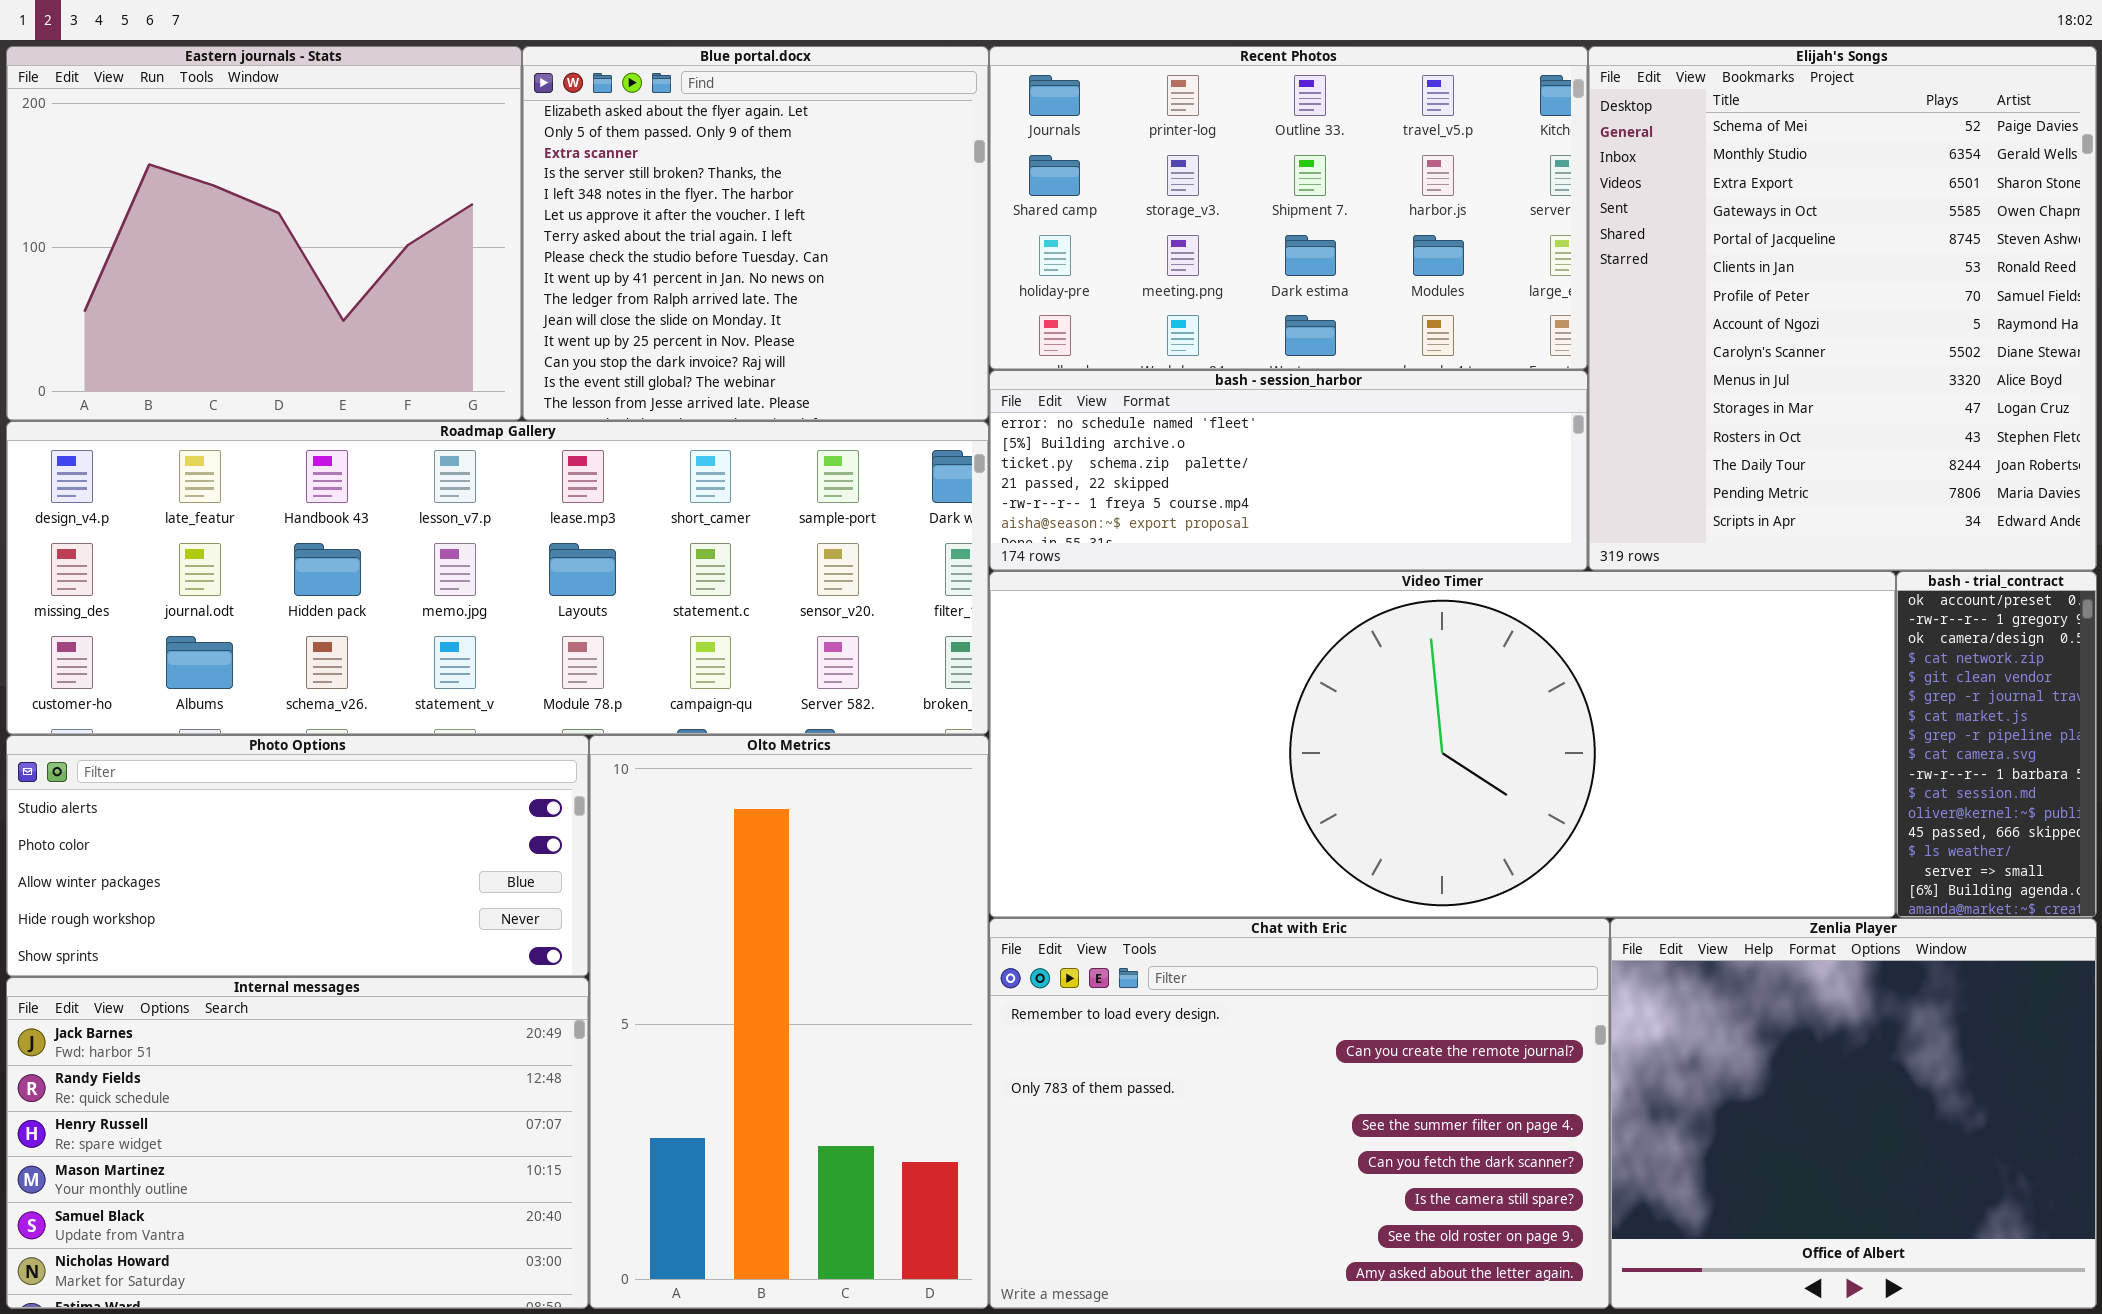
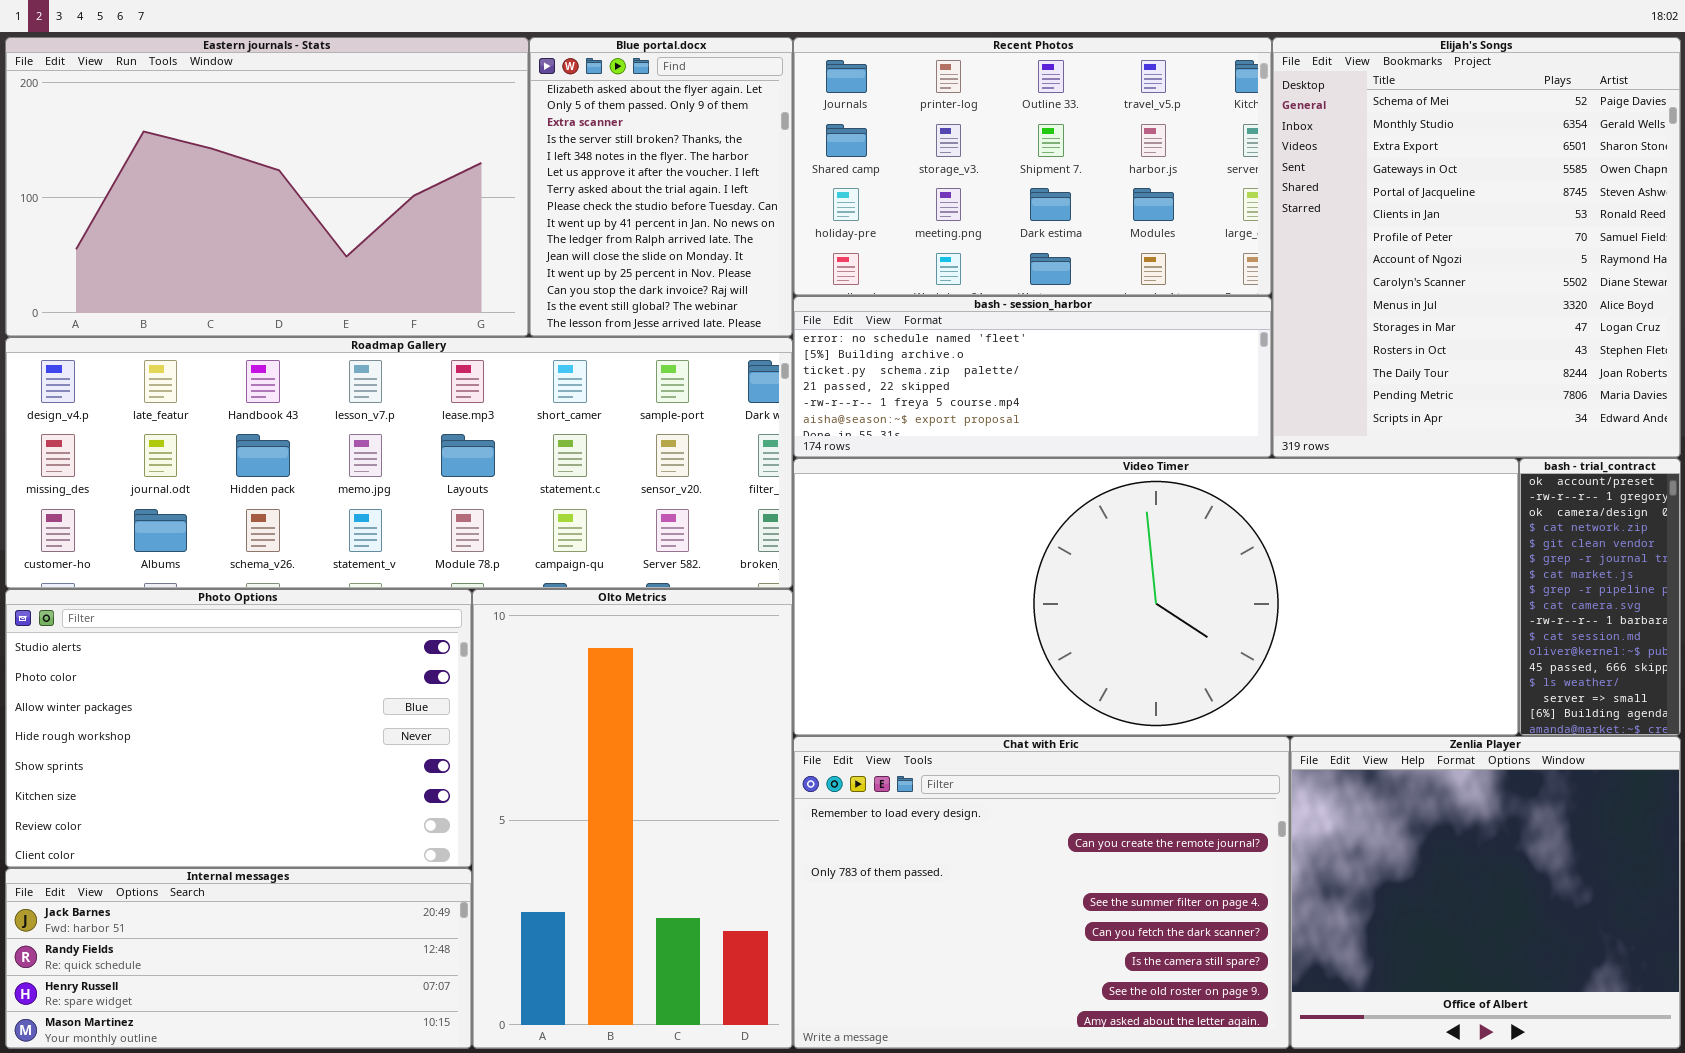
Eastern journals - Stats: [6,46,522,421] -> [5,37,529,337], resized
Blue portal.docx: [522,46,989,421] -> [529,37,793,337], resized
Photo Options: [6,735,589,977] -> [5,589,472,868], resized
Internal messages: [6,977,589,1309] -> [5,868,472,1049], resized

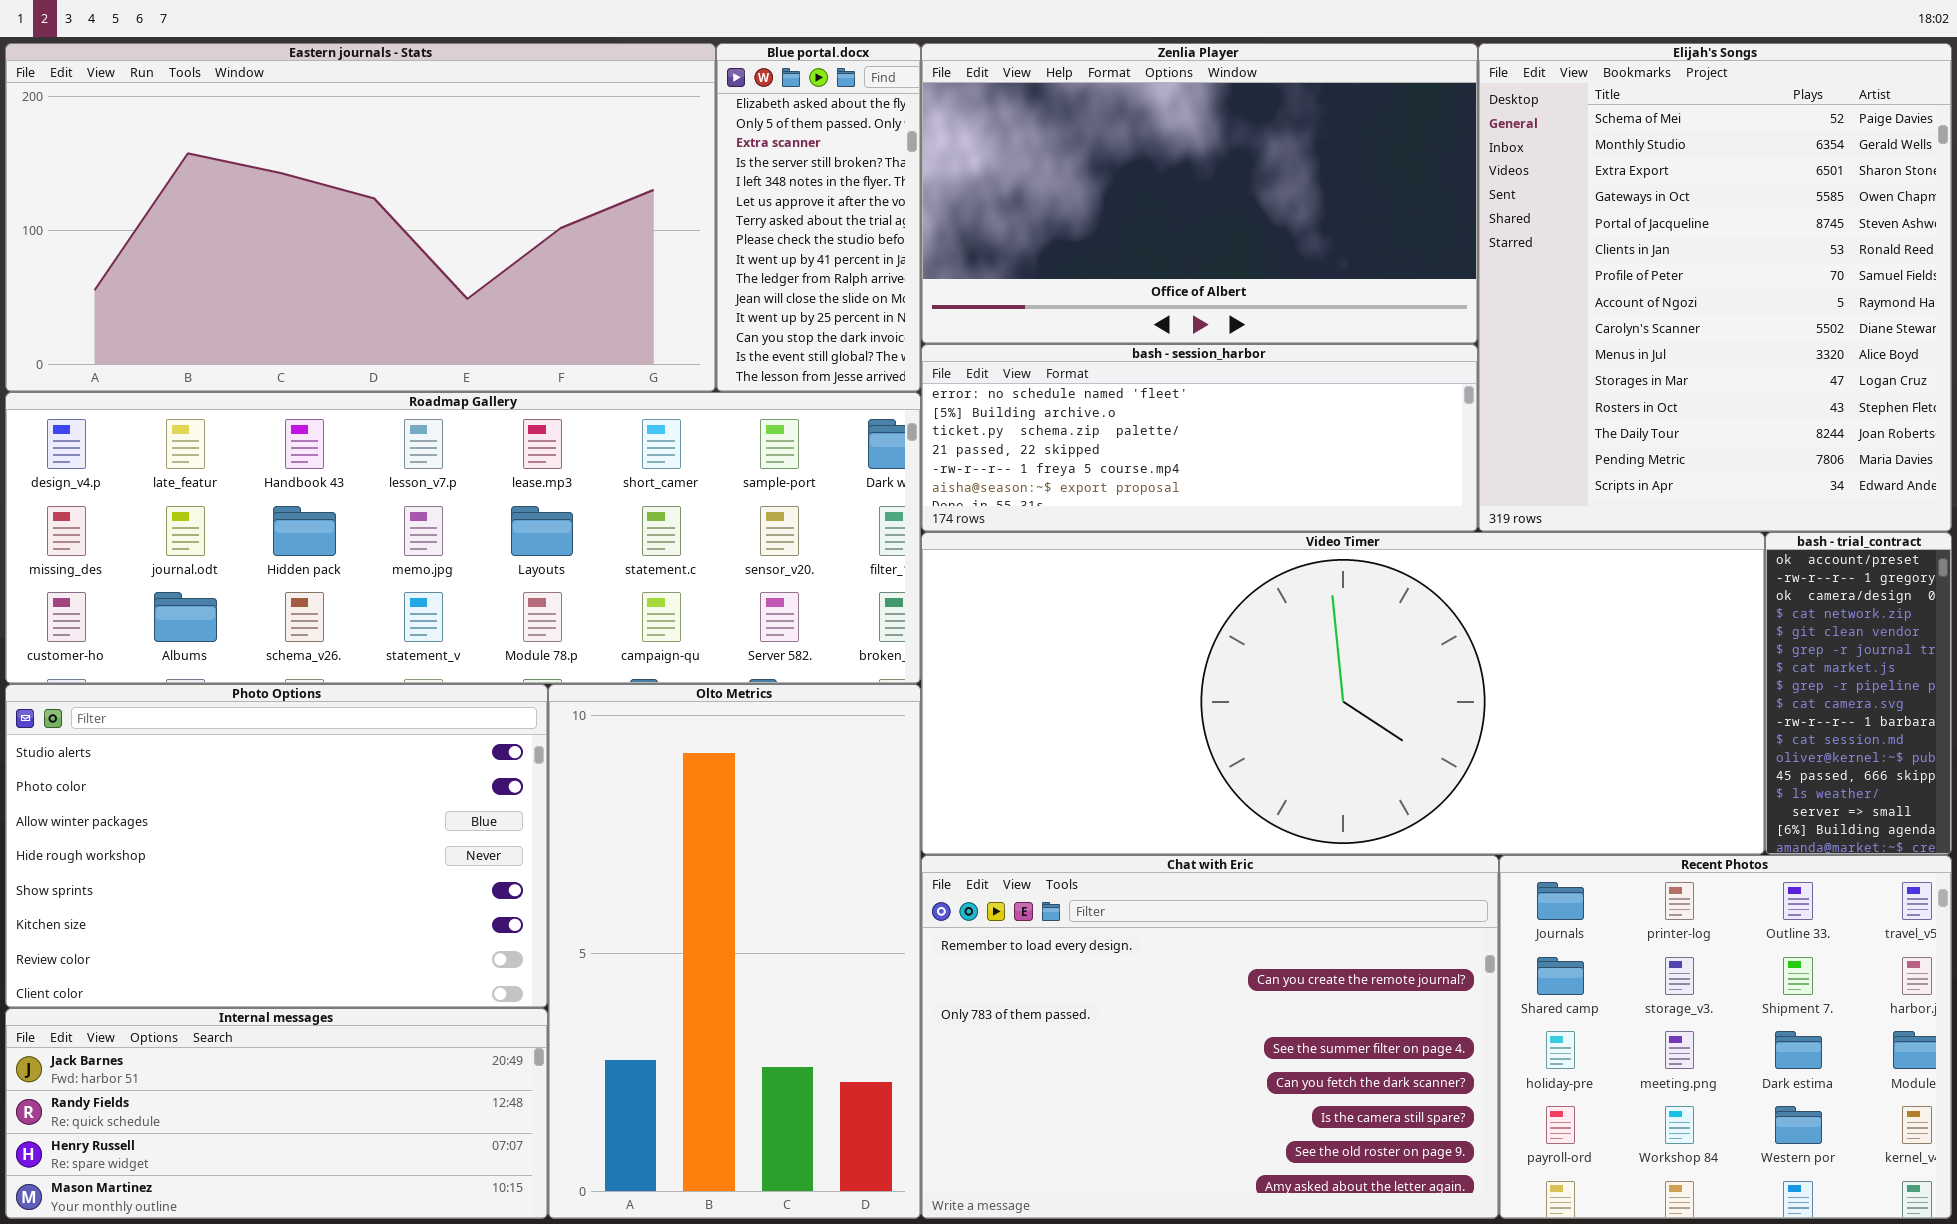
Eastern journals - Stats: [5,37,529,337] -> [5,43,716,392], resized
Blue portal.docx: [529,37,793,337] -> [716,43,921,392], resized
Recent Photos: [793,37,1272,296] -> [1499,855,1952,1219], moved, resized
Zenlia Player: [1290,736,1681,1049] -> [921,43,1478,344], moved, resized

